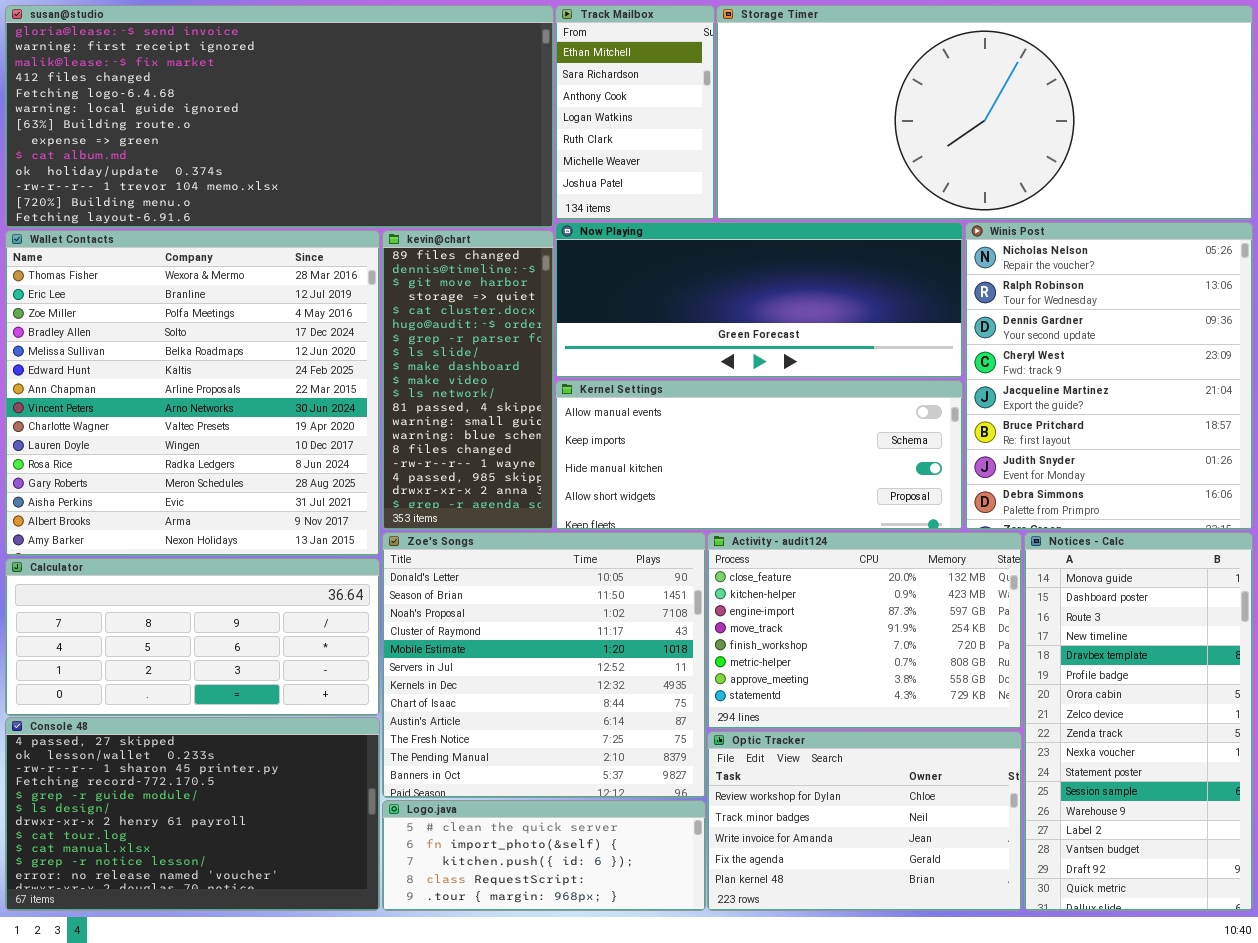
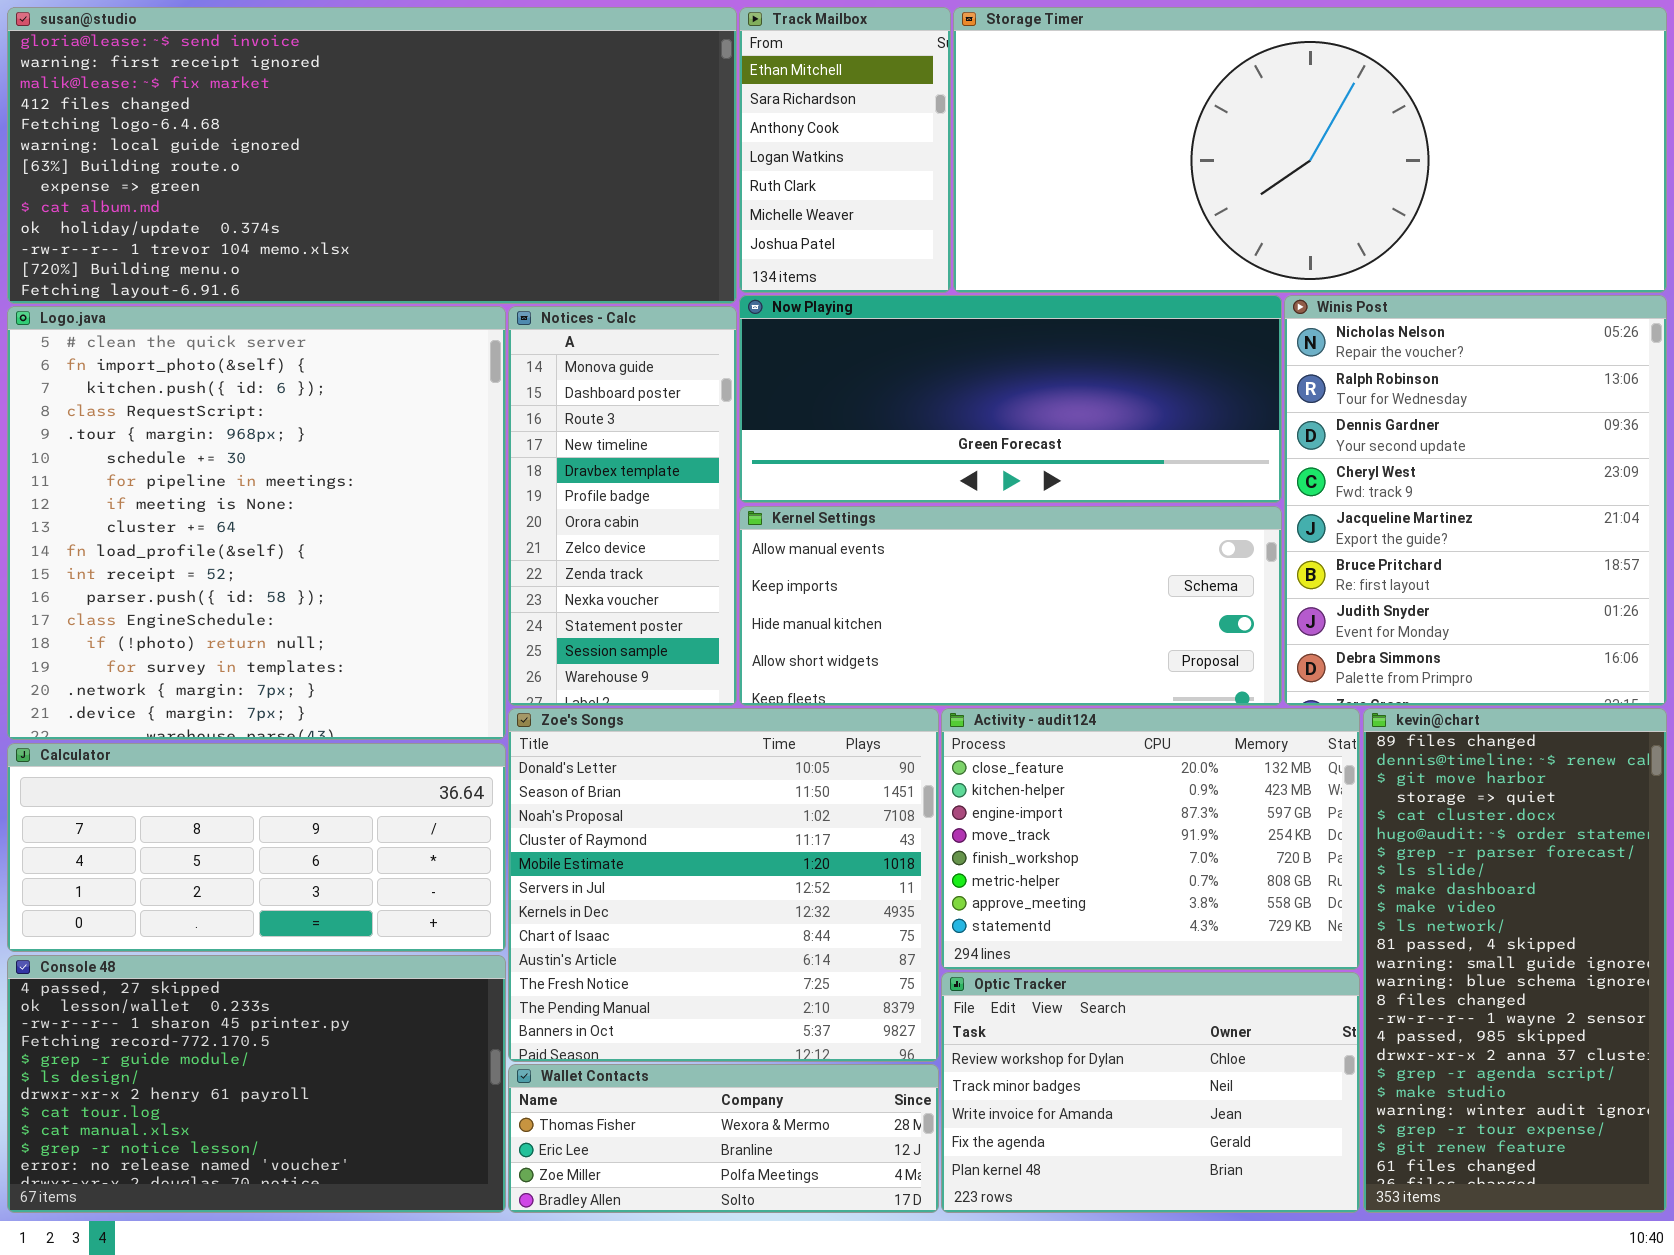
Wallet Contacts: [5,230,380,556] -> [508,1064,939,1213], moved, resized
kevin@chart: [382,230,554,530] -> [1363,708,1667,1213], moved, resized
Notices - Calc: [1024,532,1253,911] -> [508,306,737,706], moved, resized
Logo.java: [382,800,706,911] -> [7,306,506,740], moved, resized

